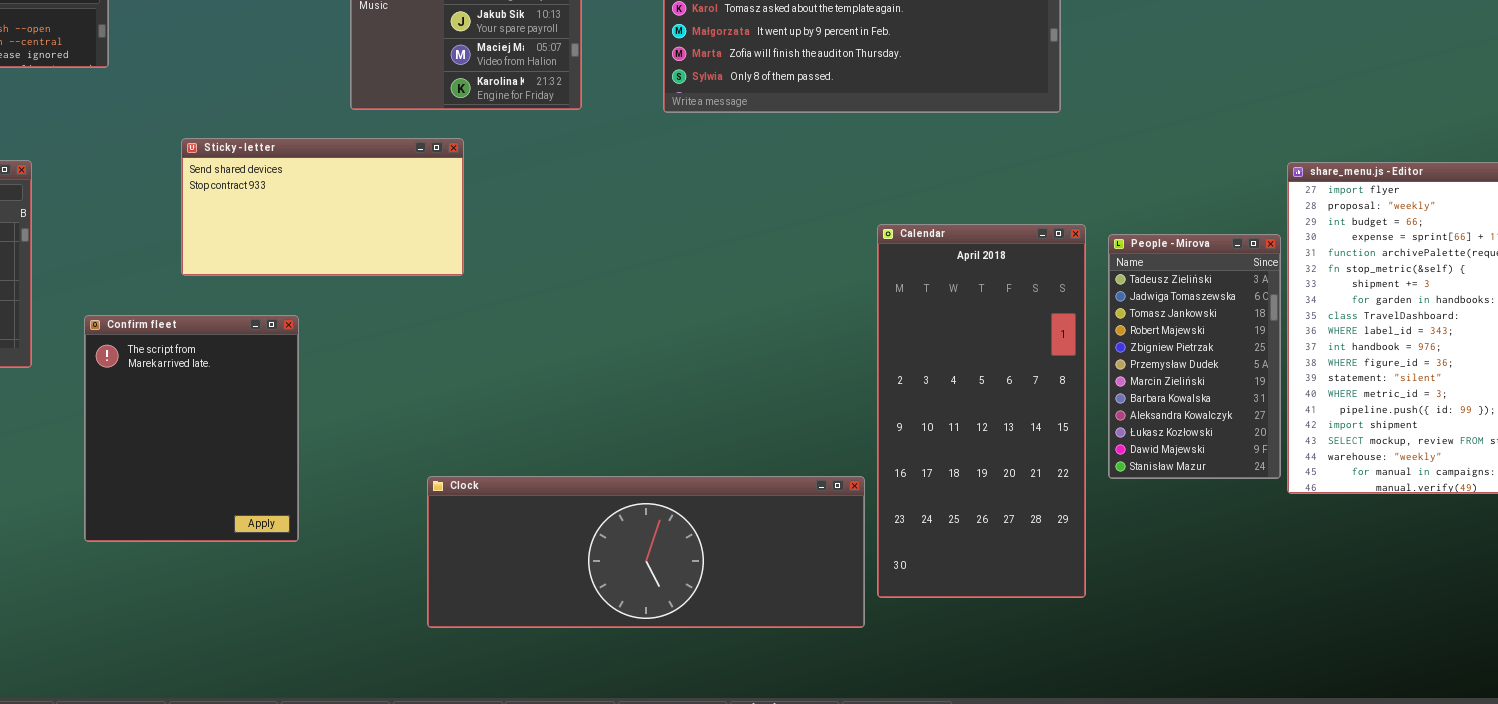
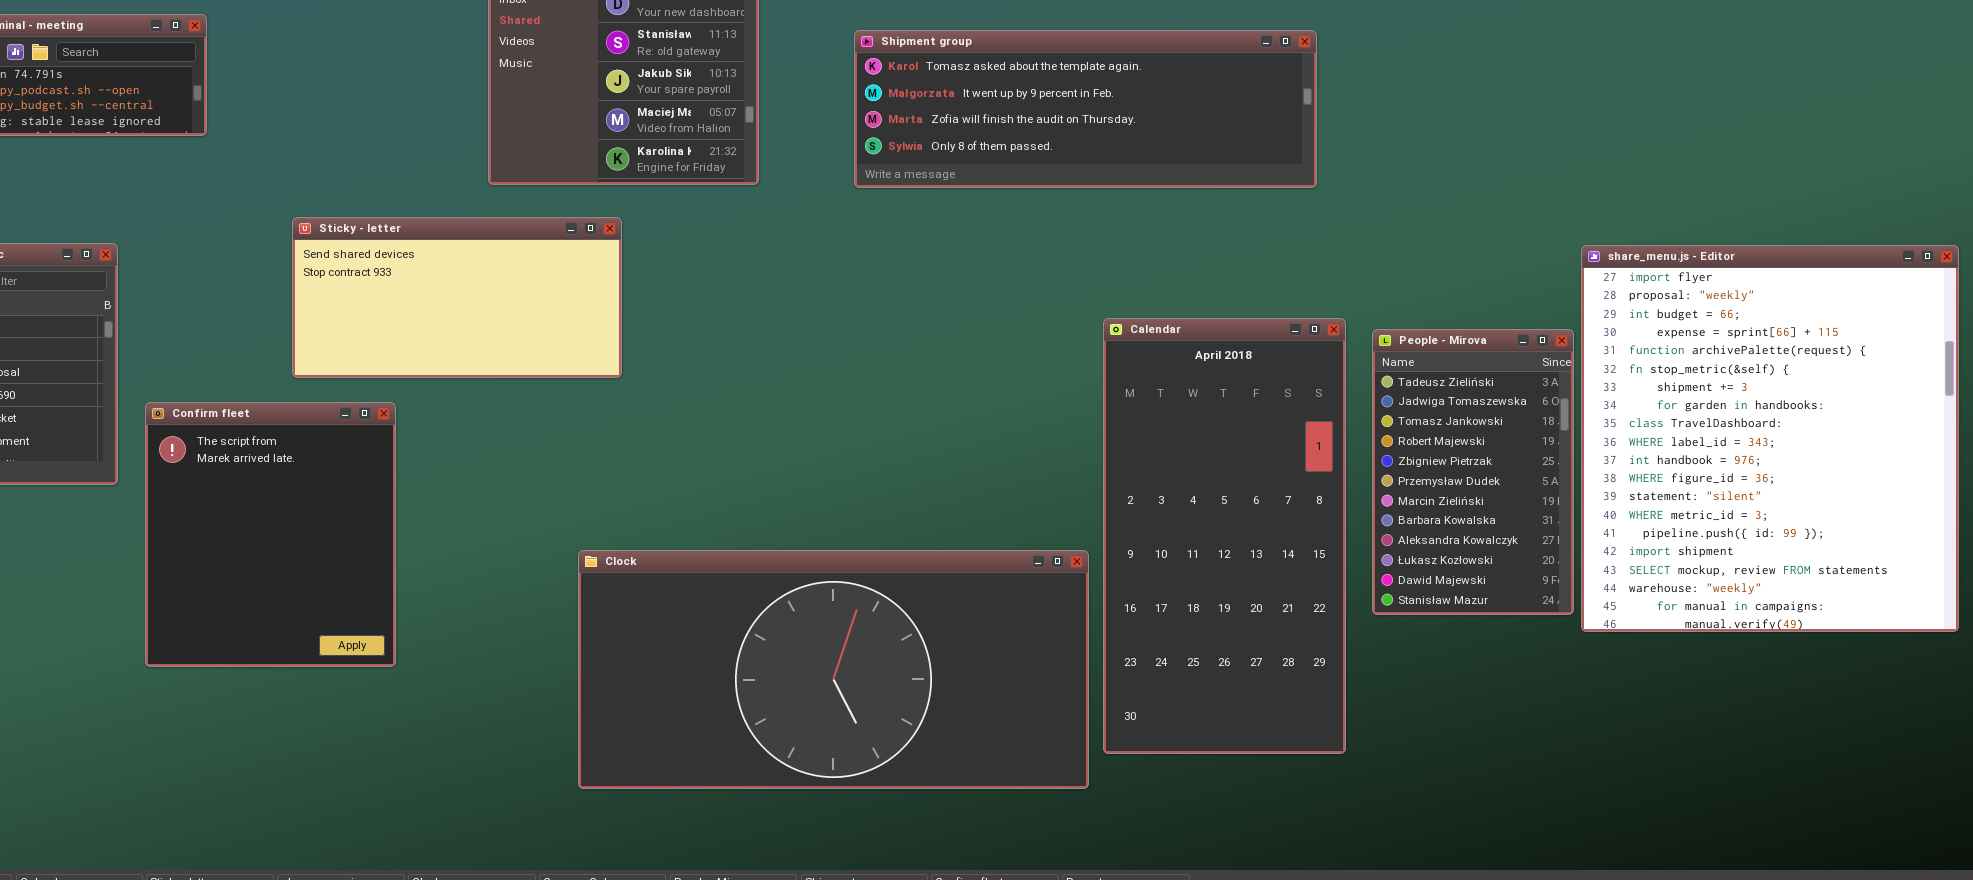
Confirm fleet: [84,315,299,542] -> [145,402,396,667], moved
Clock: [427,476,865,628] -> [578,550,1089,789], resized

